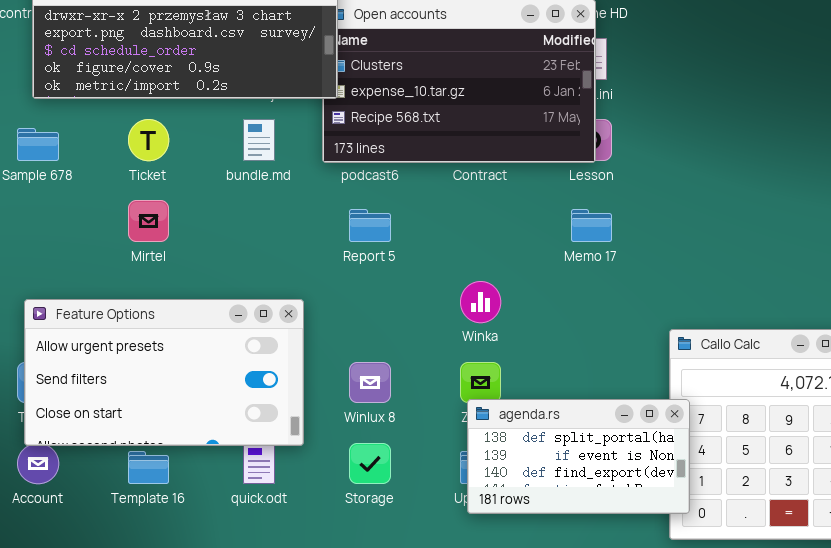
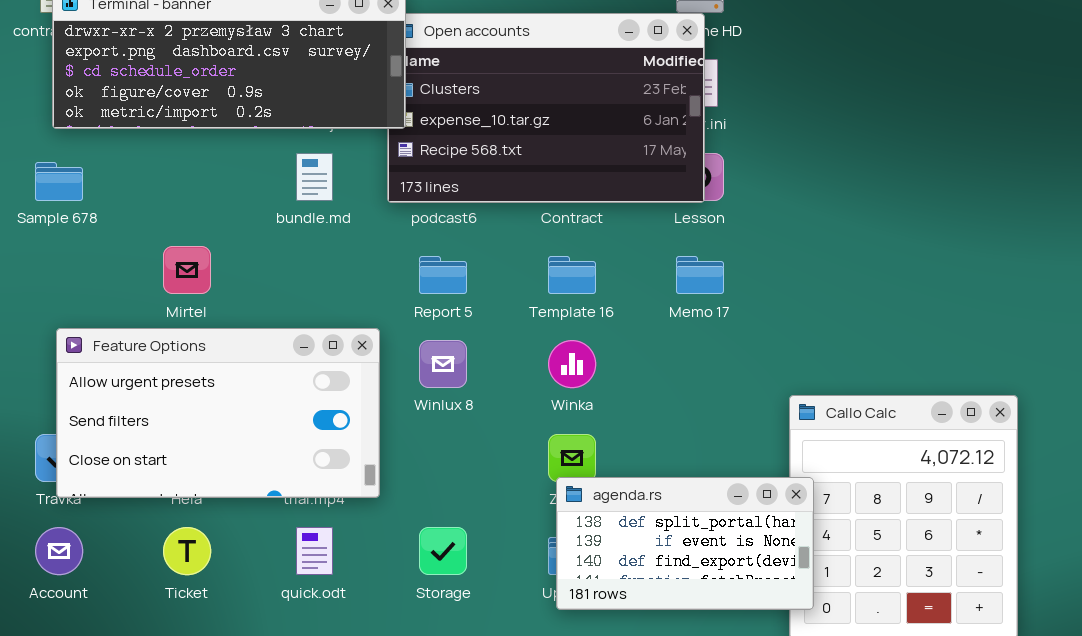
Ticket: [128,119,169,161] -> [163,527,211,575], moved
Feature Options: [24,299,304,446] -> [56,328,380,498], moved
Winlux 8: [349,362,391,403] -> [419,340,467,388], moved
Template 16: [128,451,169,484] -> [548,256,596,294], moved

